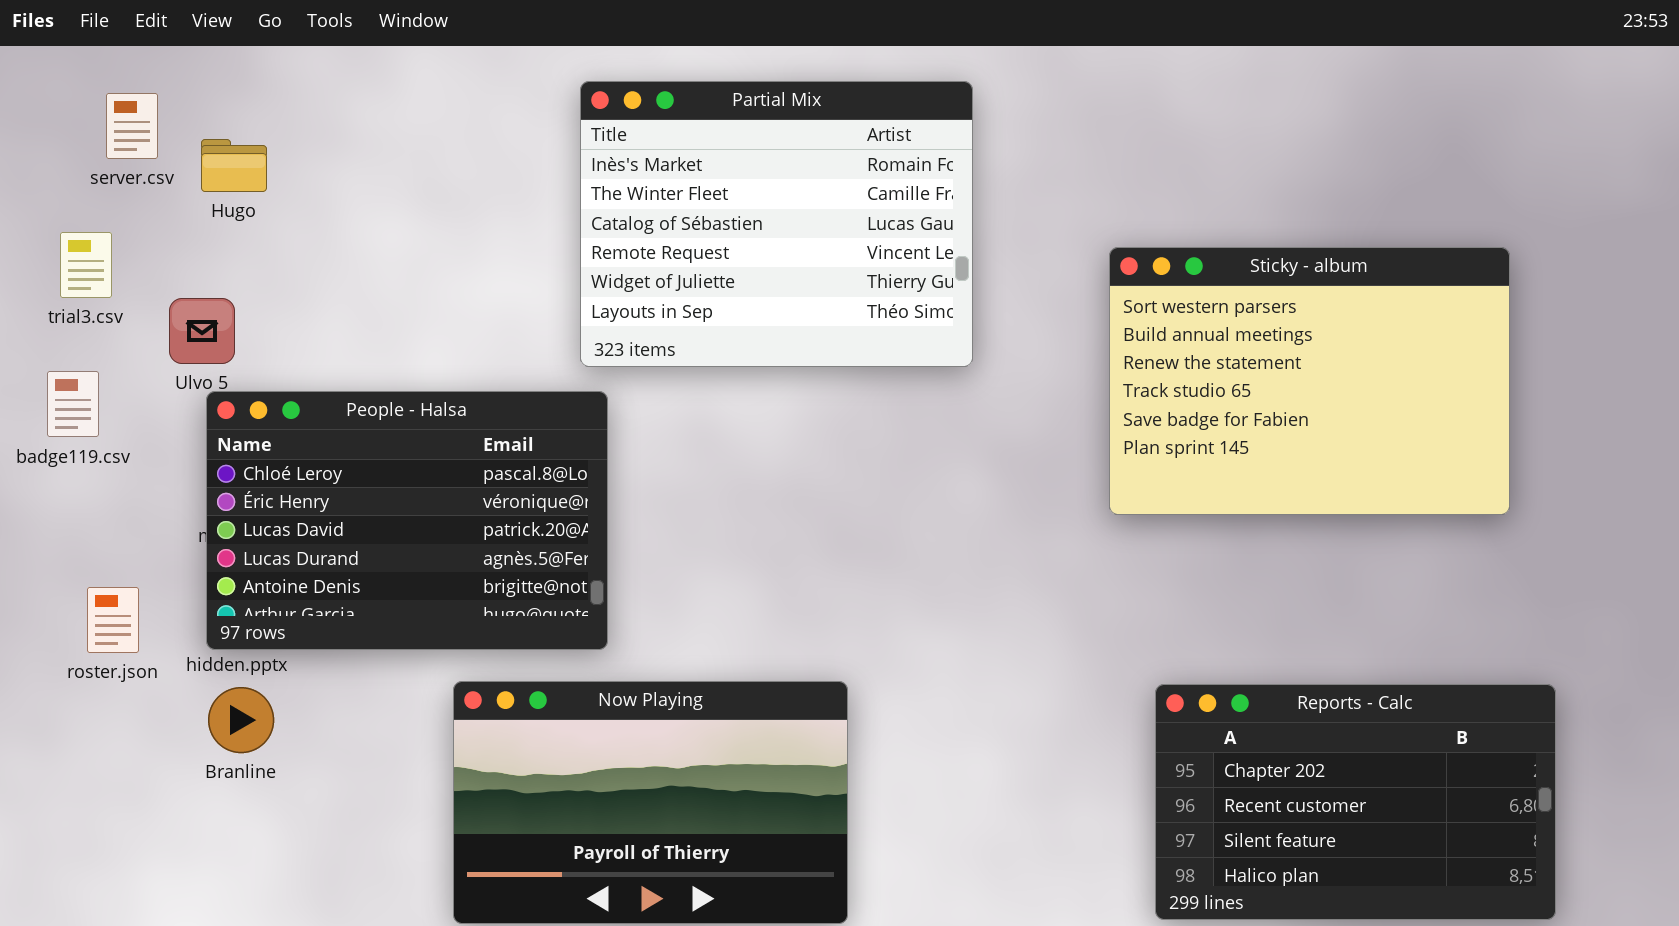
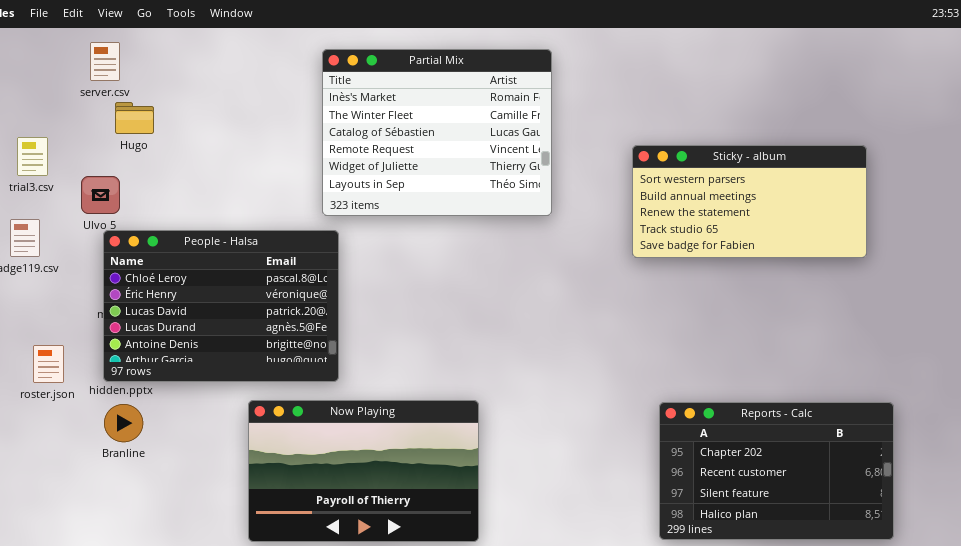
server.csv: [106,93,158,159] -> [90,42,120,81], moved
Hugo: [201,139,267,192] -> [115,102,154,134], moved
Sticky - album: [1109,247,1510,515] -> [632,145,867,258], resized

